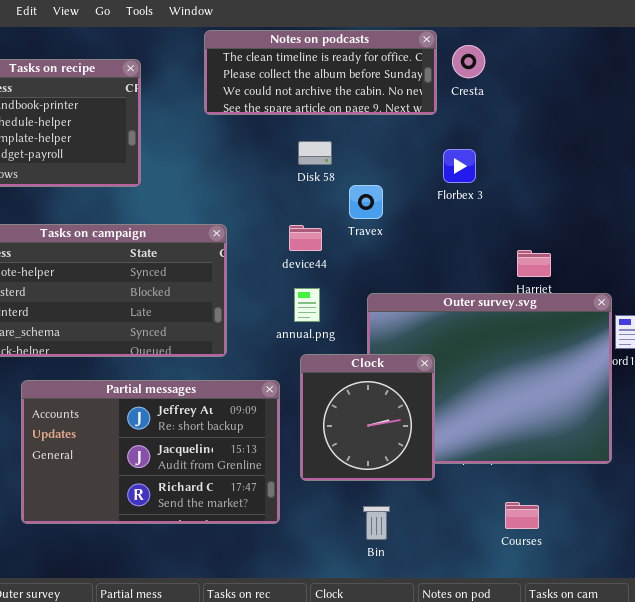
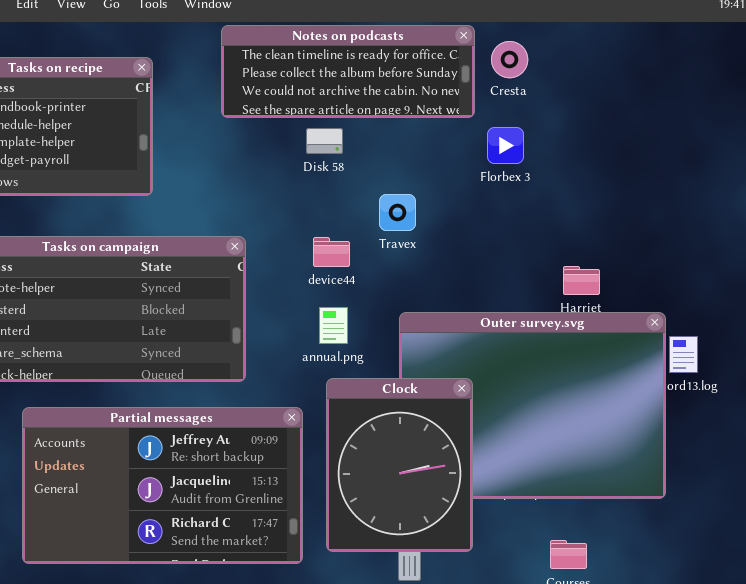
Disk 58: [298,141,332,165] -> [306,128,343,154], moved
Florbex 3: [443,149,476,183] -> [487,127,524,164], moved
Clock: [300,354,435,481] -> [326,378,473,552], resized

